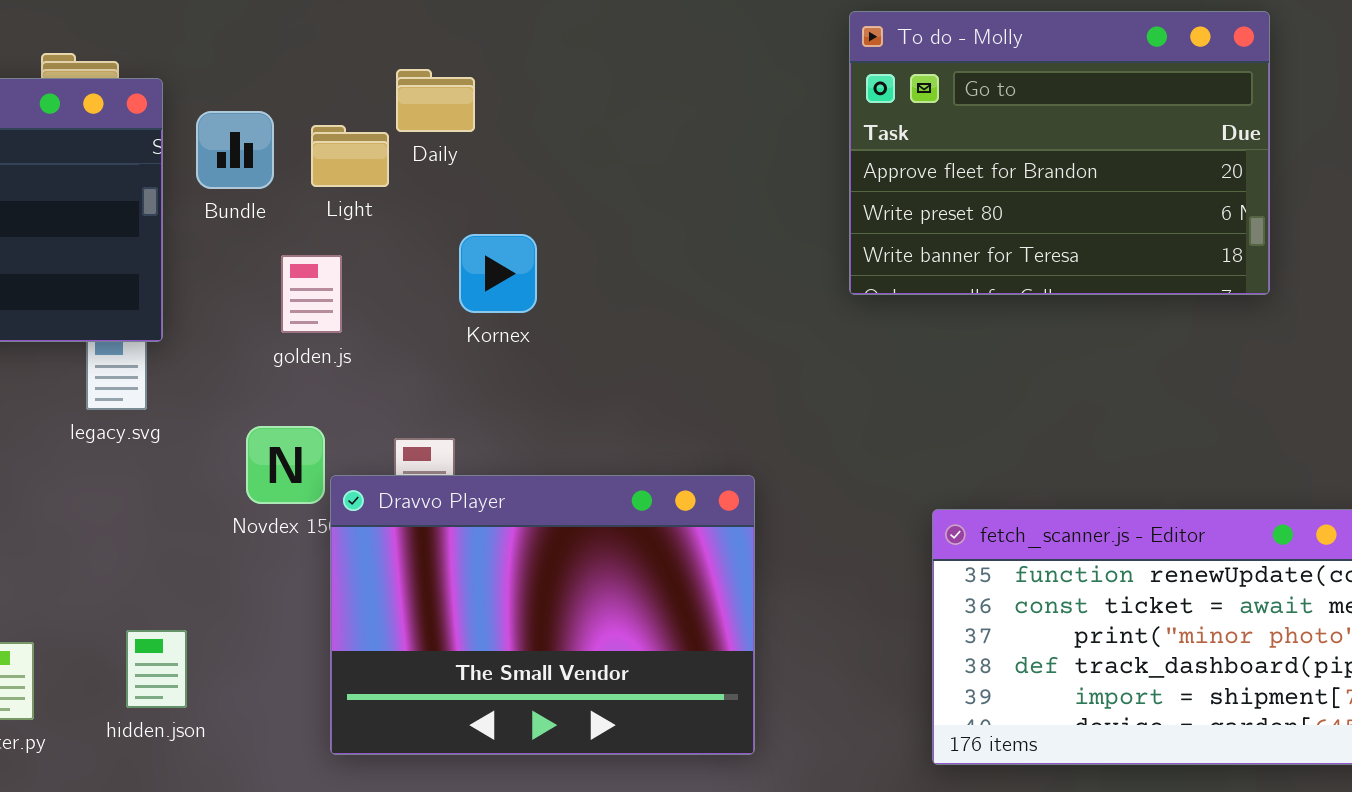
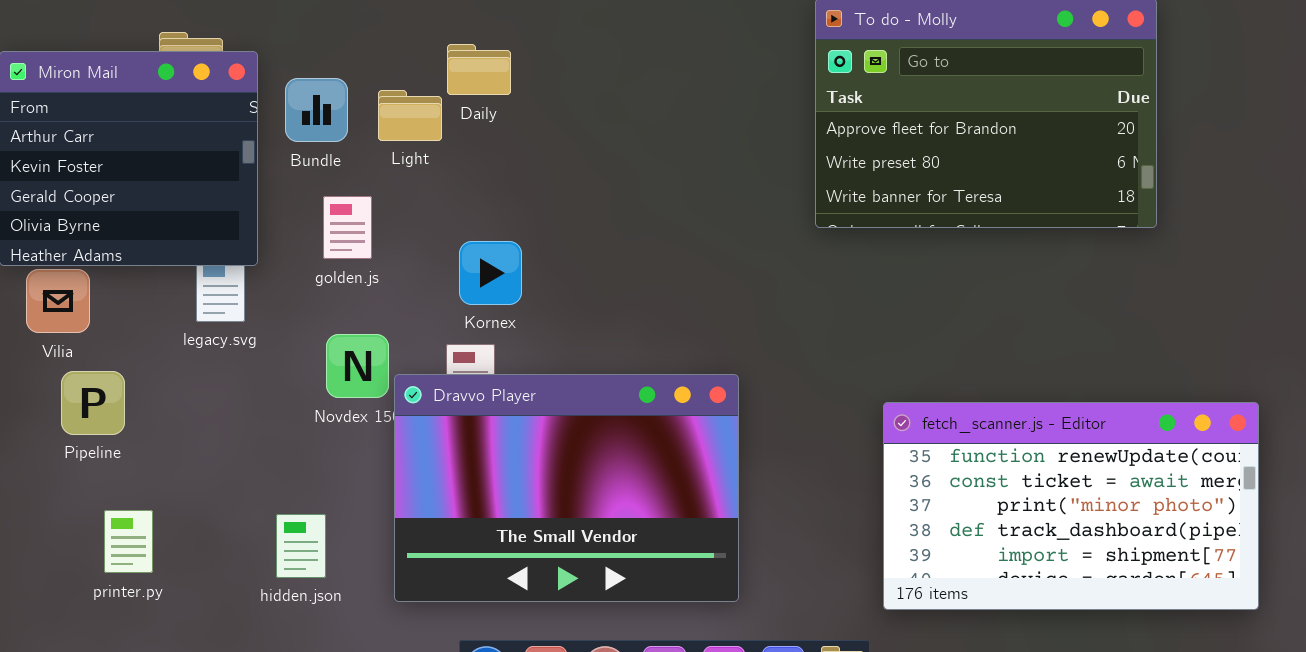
Kornex: [459,234,537,313] -> [459,241,522,305], moved
golden.js: [281,255,342,333] -> [323,196,372,259], moved
hidden.json: [126,630,187,708] -> [276,514,326,578], moved

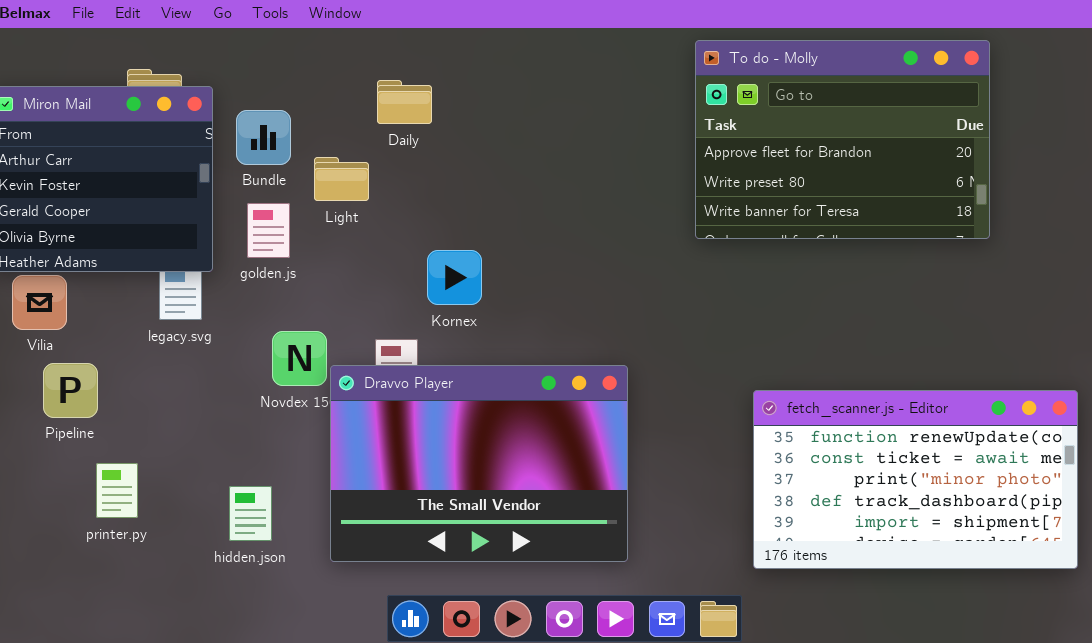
Light: [378,90,442,141] -> [314,157,369,201], moved
golden.js: [323,196,372,259] -> [247,203,290,258], moved
Kornex: [459,241,522,305] -> [427,250,482,305], moved
printer.py: [104,510,153,573] -> [96,463,138,518], moved

